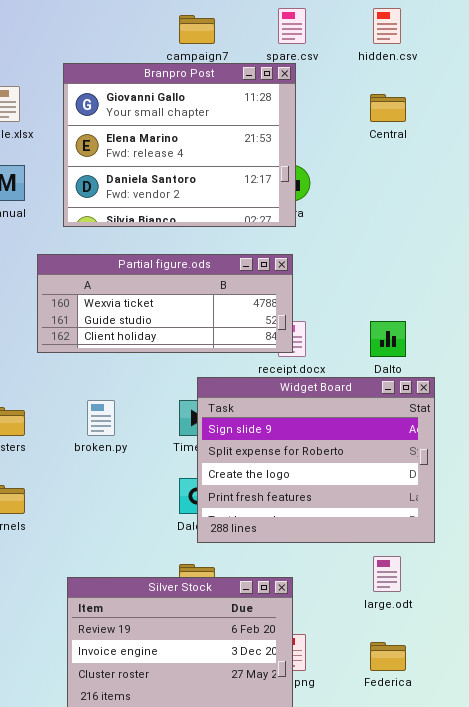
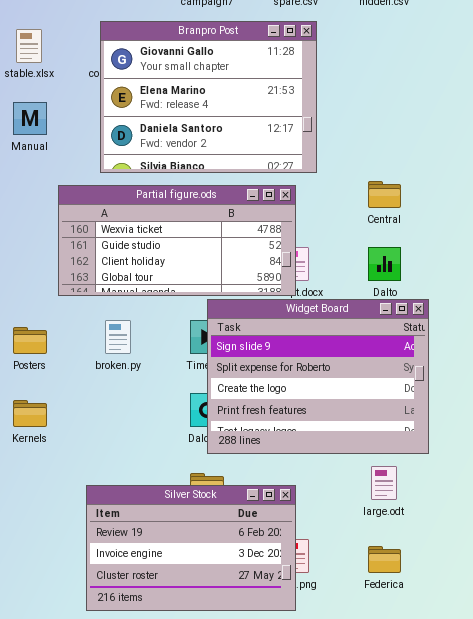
Branpro Post: [63,63,296,227] -> [100,21,317,173], moved
Central: [370,94,406,122] -> [368,181,401,208], moved
Partial figure.ods: [37,254,293,353] -> [58,185,296,296], resized

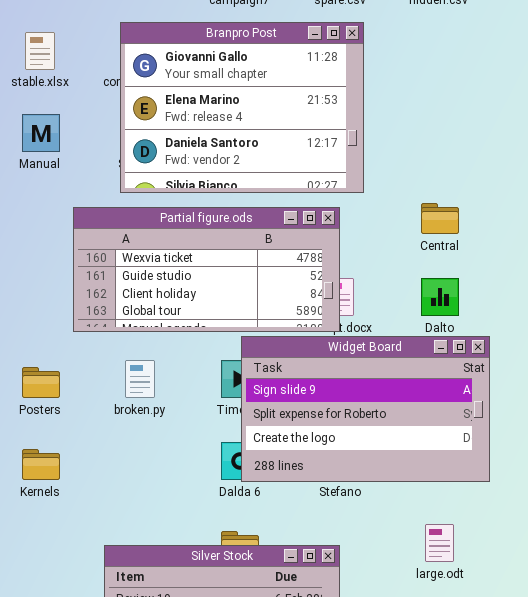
Widget Board: [207,299,429,454] -> [241,336,490,482], resized

